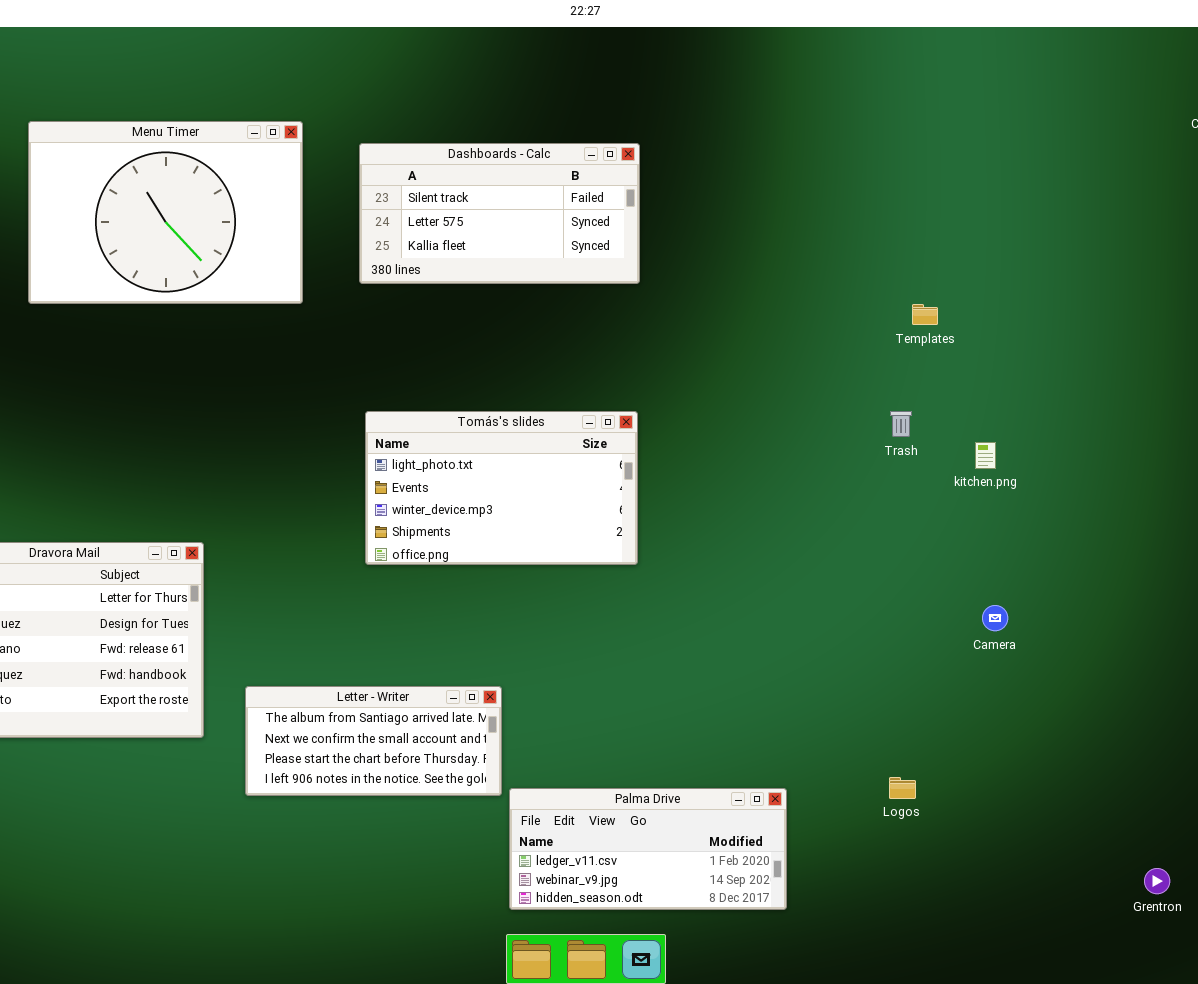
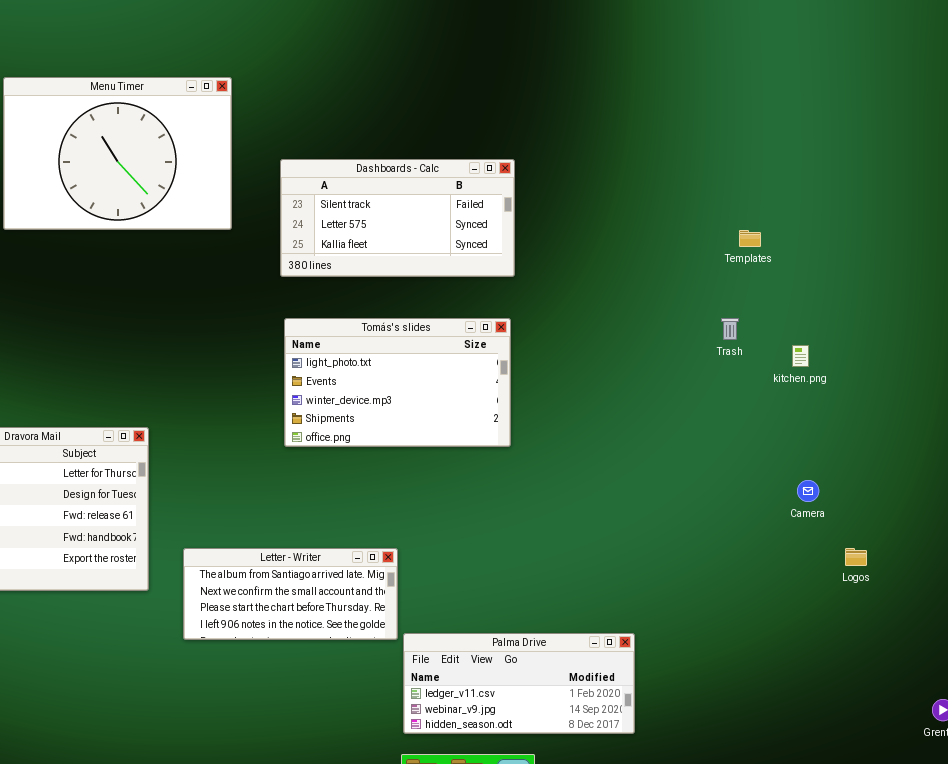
Dashboards - Calc: [359,143,640,284] -> [280,159,515,277], moved
Logos: [889,777,916,799] -> [845,548,867,566], moved

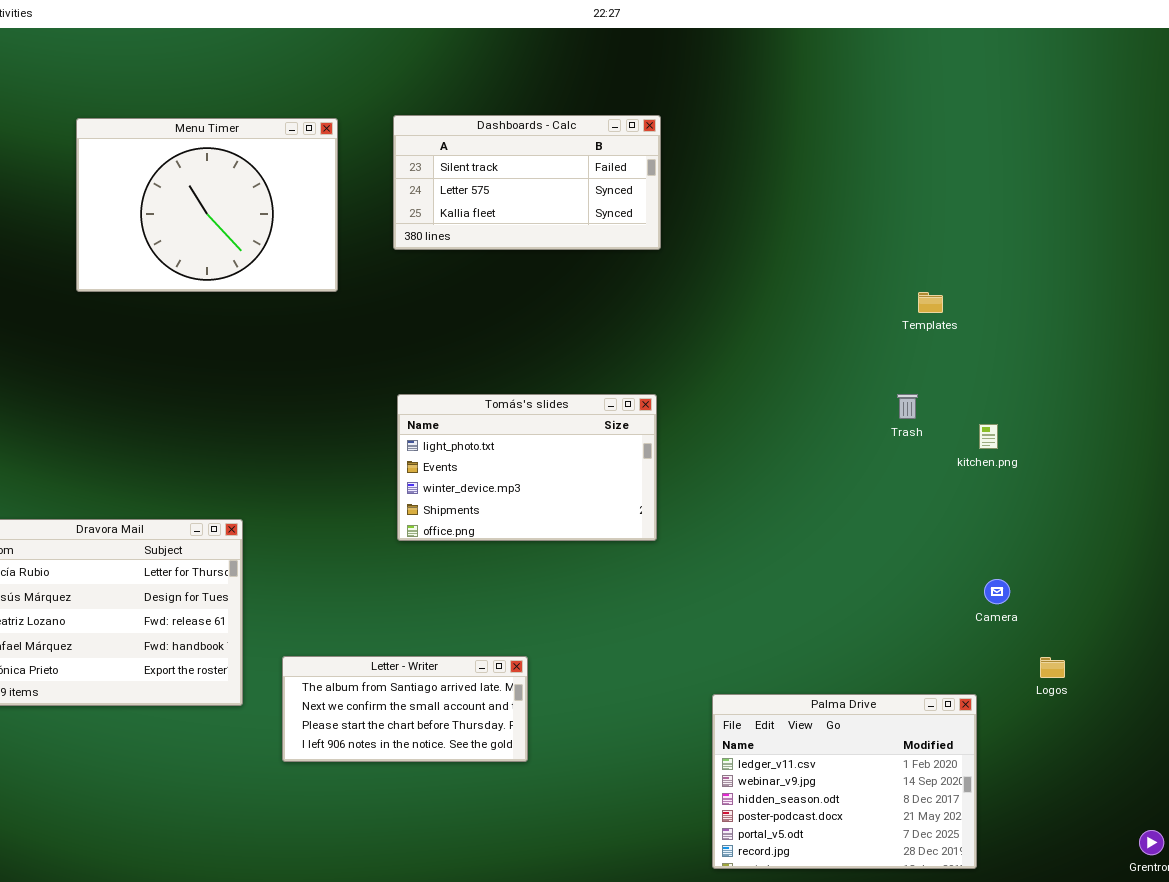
Dashboards - Calc: [280,159,515,277] -> [393,115,661,250], moved
Palma Drive: [403,633,635,734] -> [712,694,977,869], moved, resized

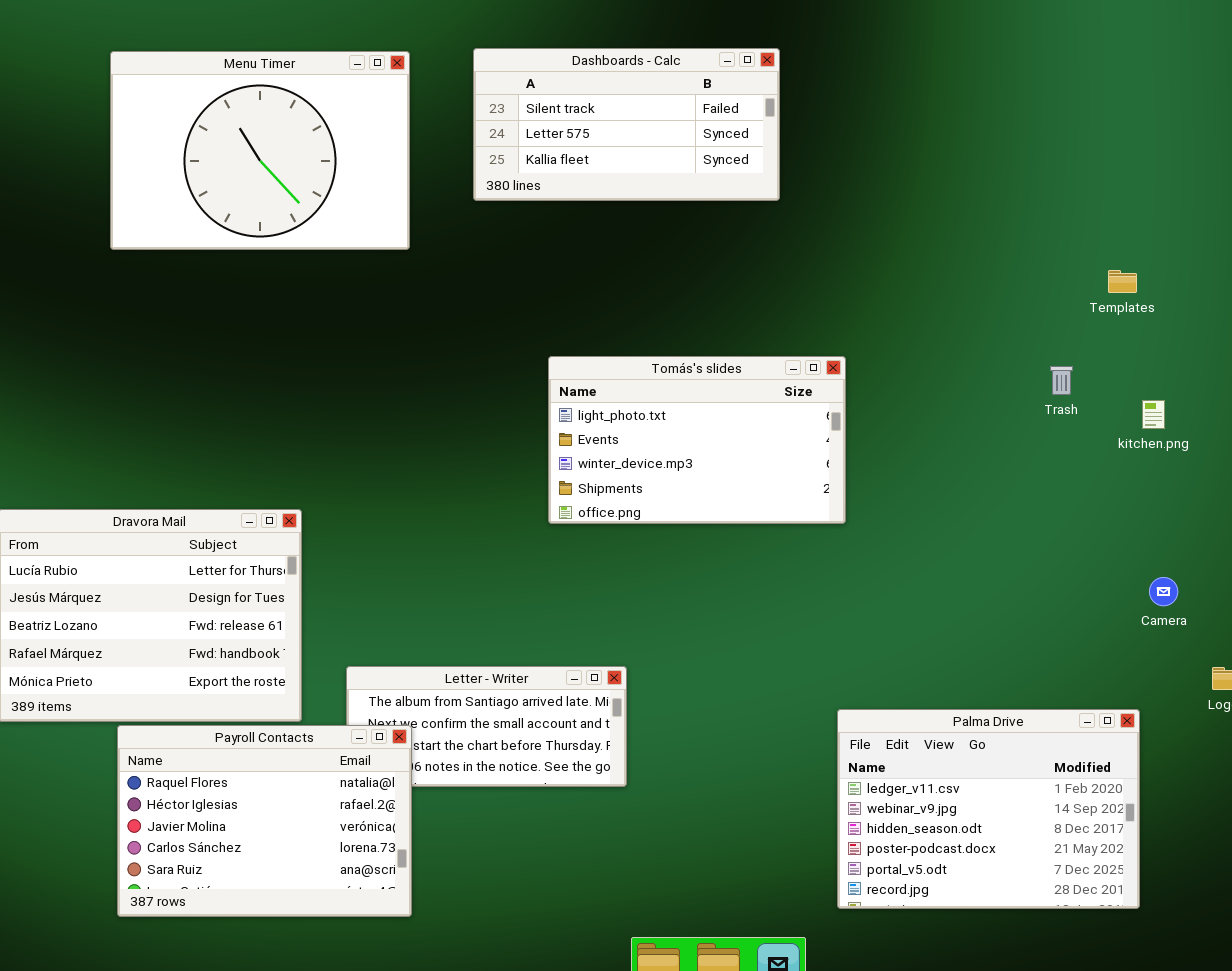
Templates: [918,292,943,313] -> [1108,270,1137,293], moved
Tomás's slides: [397,394,657,541] -> [548,356,846,524], moved
Payroll Contacts: none -> [117,725,412,917], opened

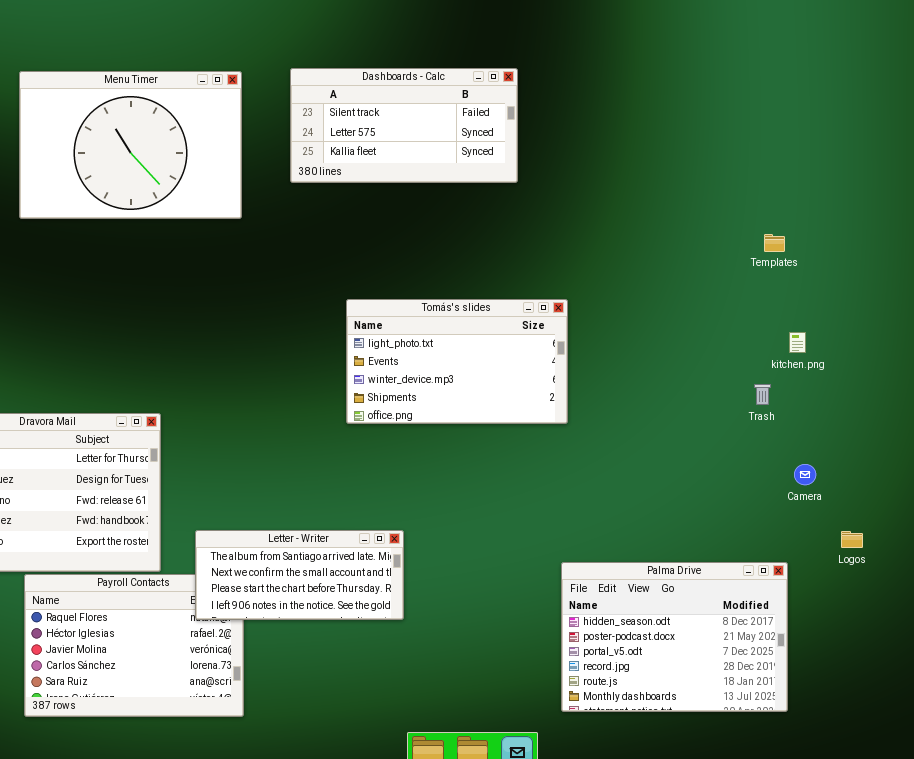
Trash: [1050,366,1073,395] -> [754,384,771,405], moved
Letter - Writer: [346,666,627,787] -> [195,530,404,620], raised
Palma Drive: [837,709,1140,909] -> [561,562,788,712], scrolled down 2 rows

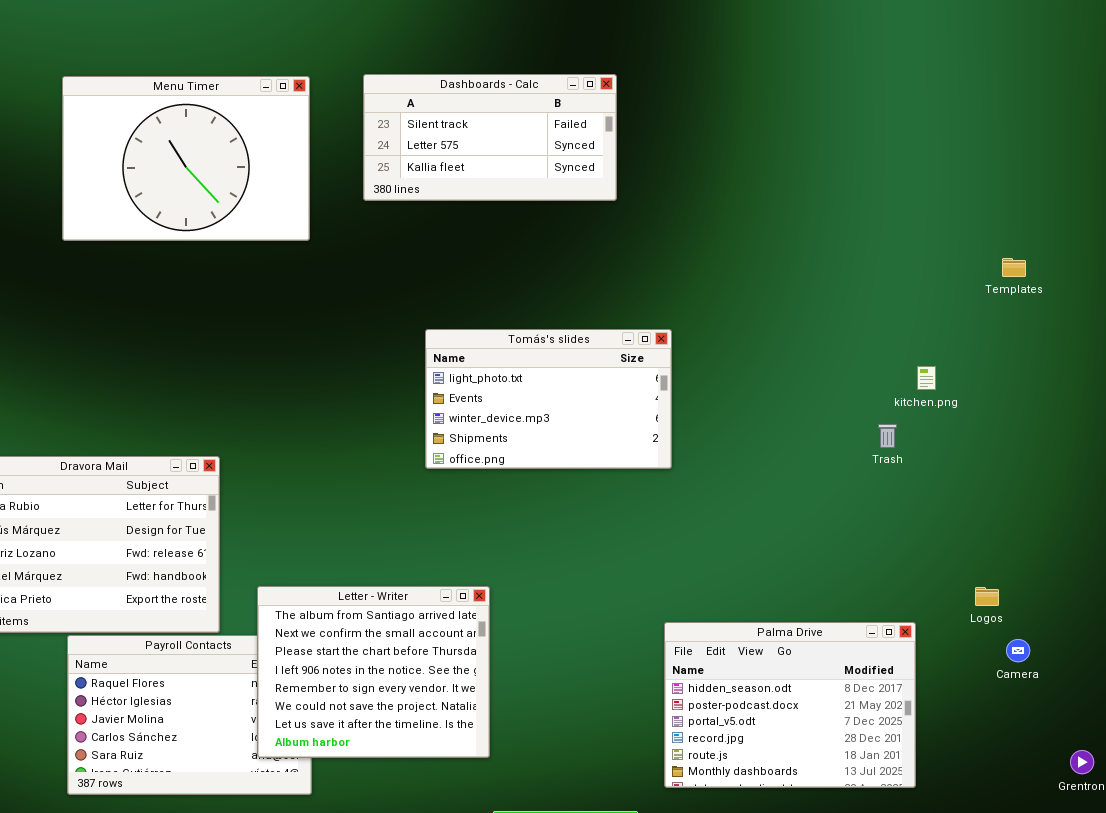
Templates: [764,234,785,252] -> [1002,258,1026,277], moved
Camera: [794,464,816,485] -> [1006,639,1030,662], moved
Letter - Writer: [195,530,404,620] -> [257,586,490,758], resized

